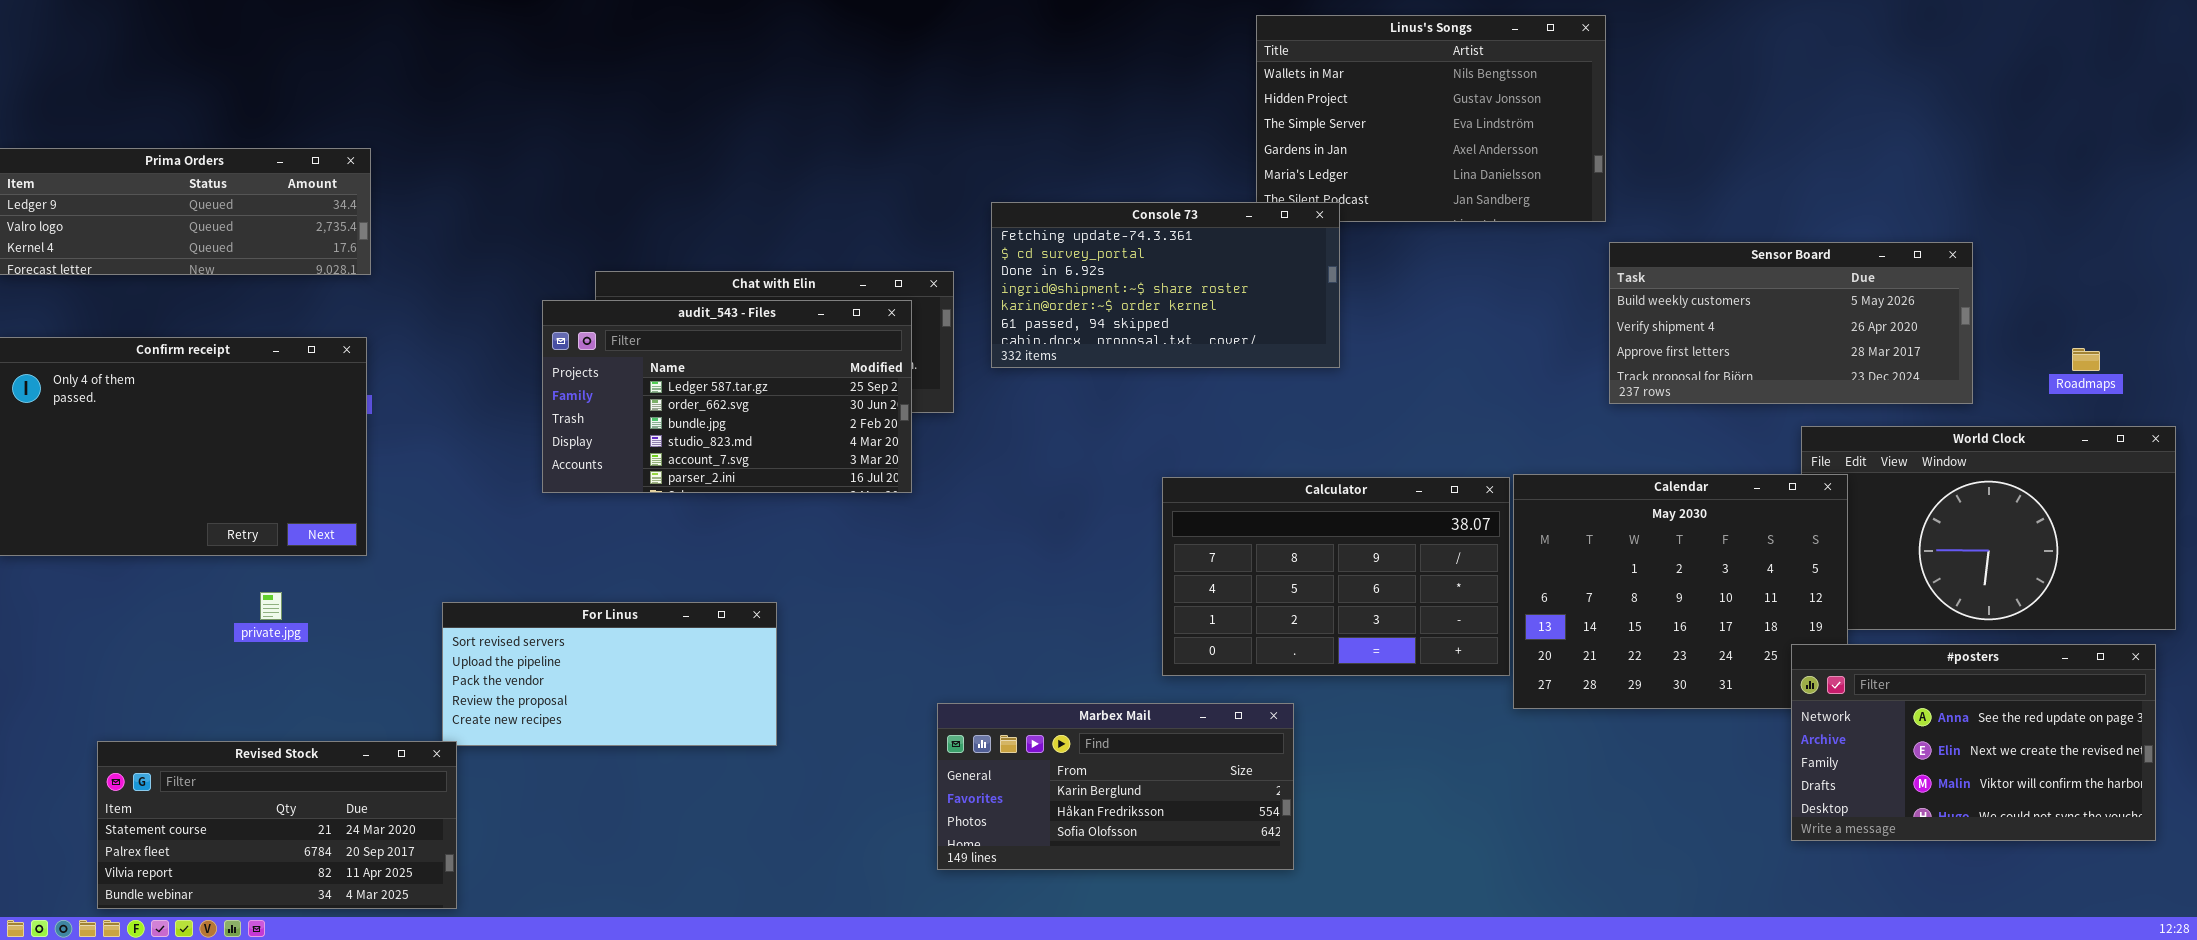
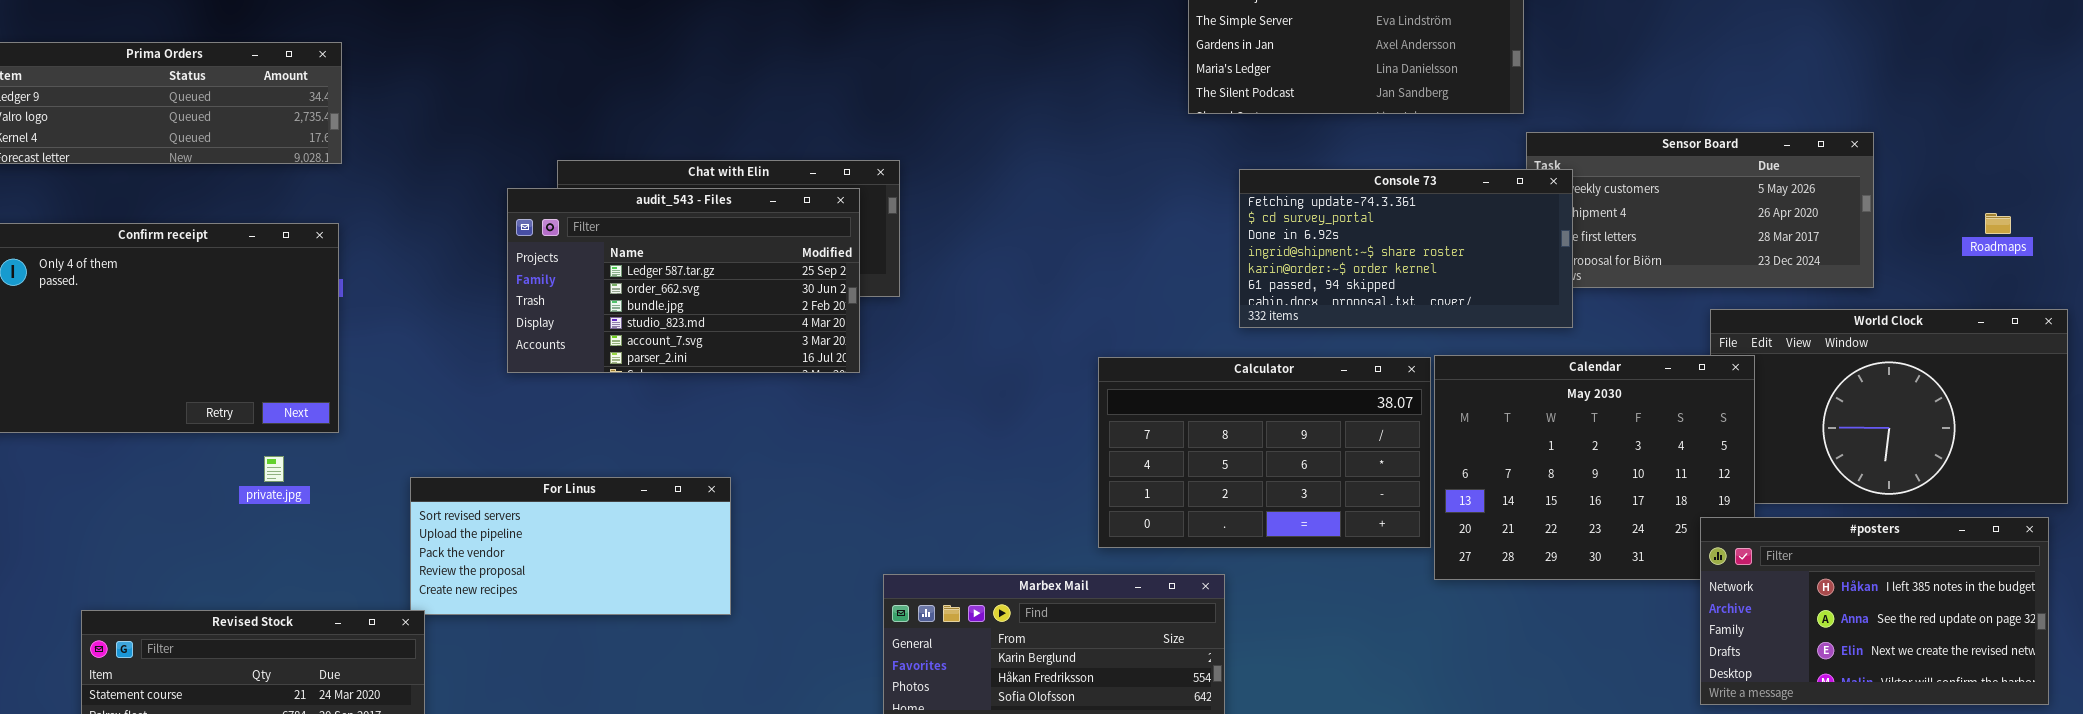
Console 73: [991,202,1340,368] -> [1239,169,1573,328], moved
Roadmaps: [2072,348,2100,371] -> [1985,213,2011,234], moved
private.jpg: [260,592,282,620] -> [264,456,284,482], moved
#posters: [1791,644,2156,841] -> [1700,517,2049,705], scrolled up 1 row

